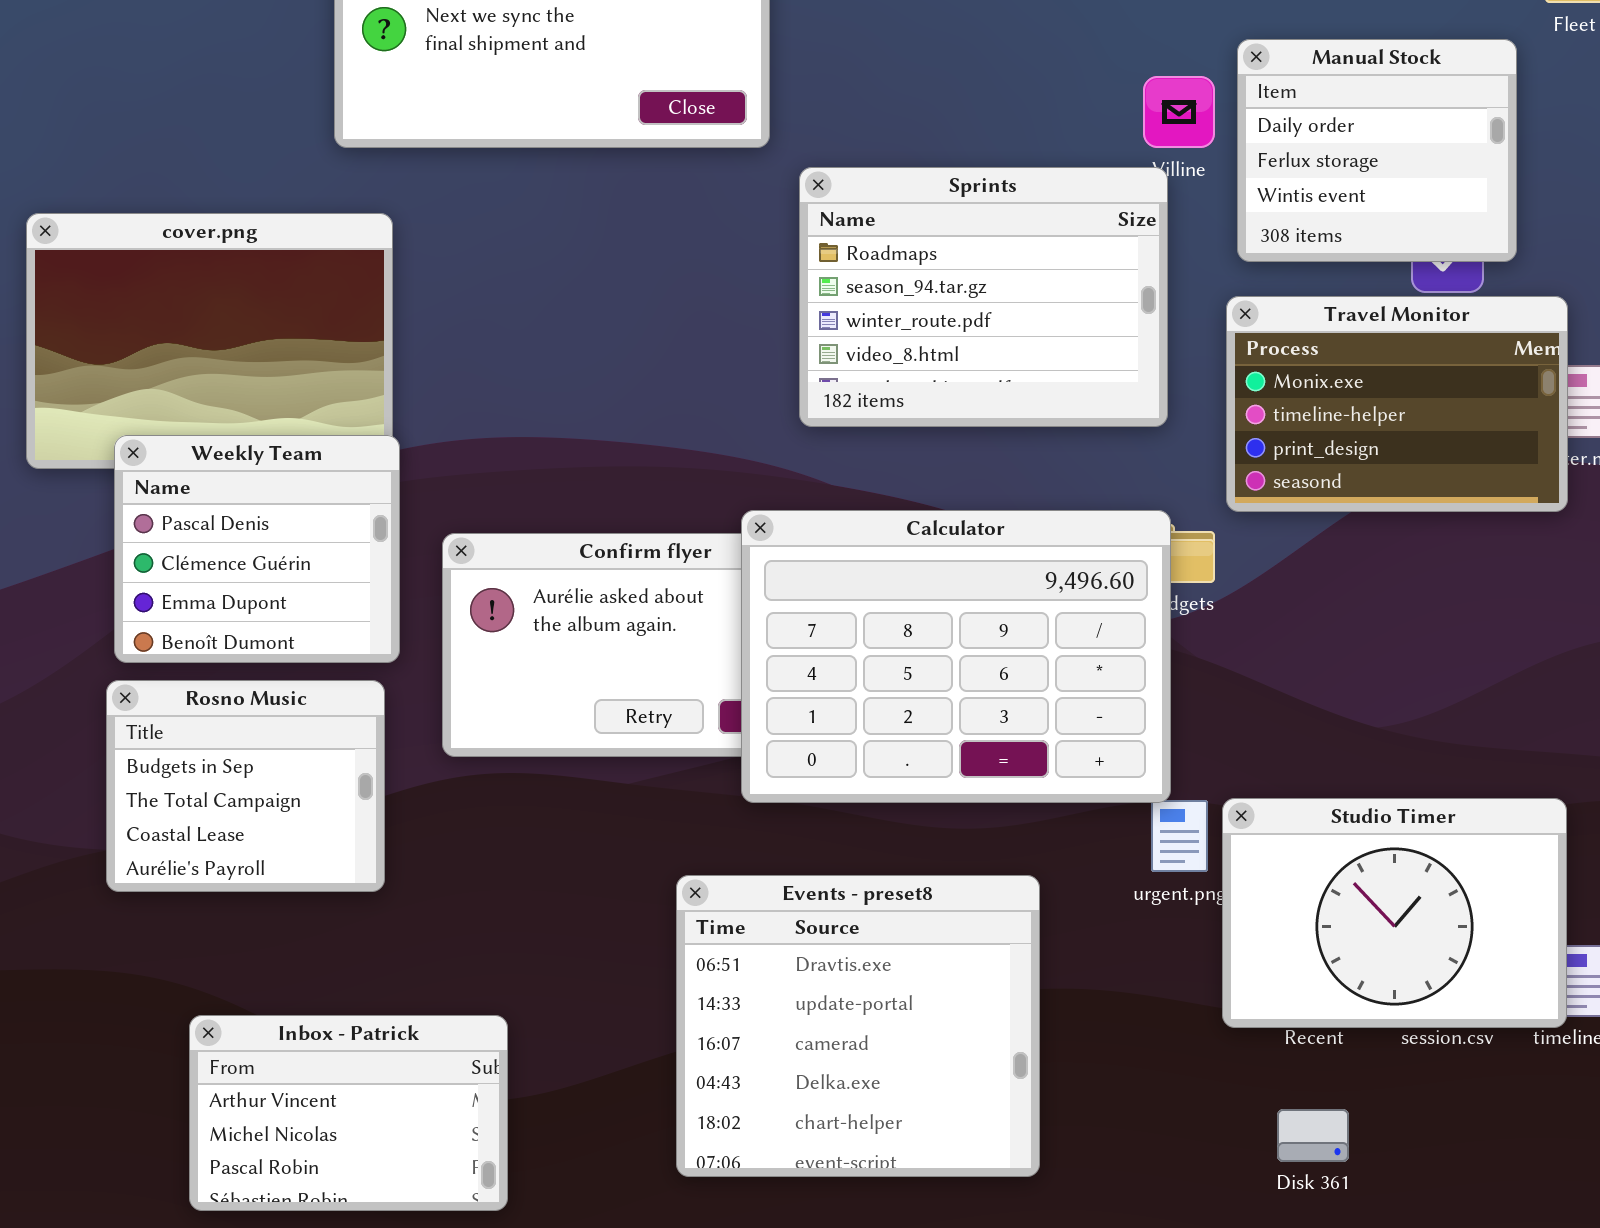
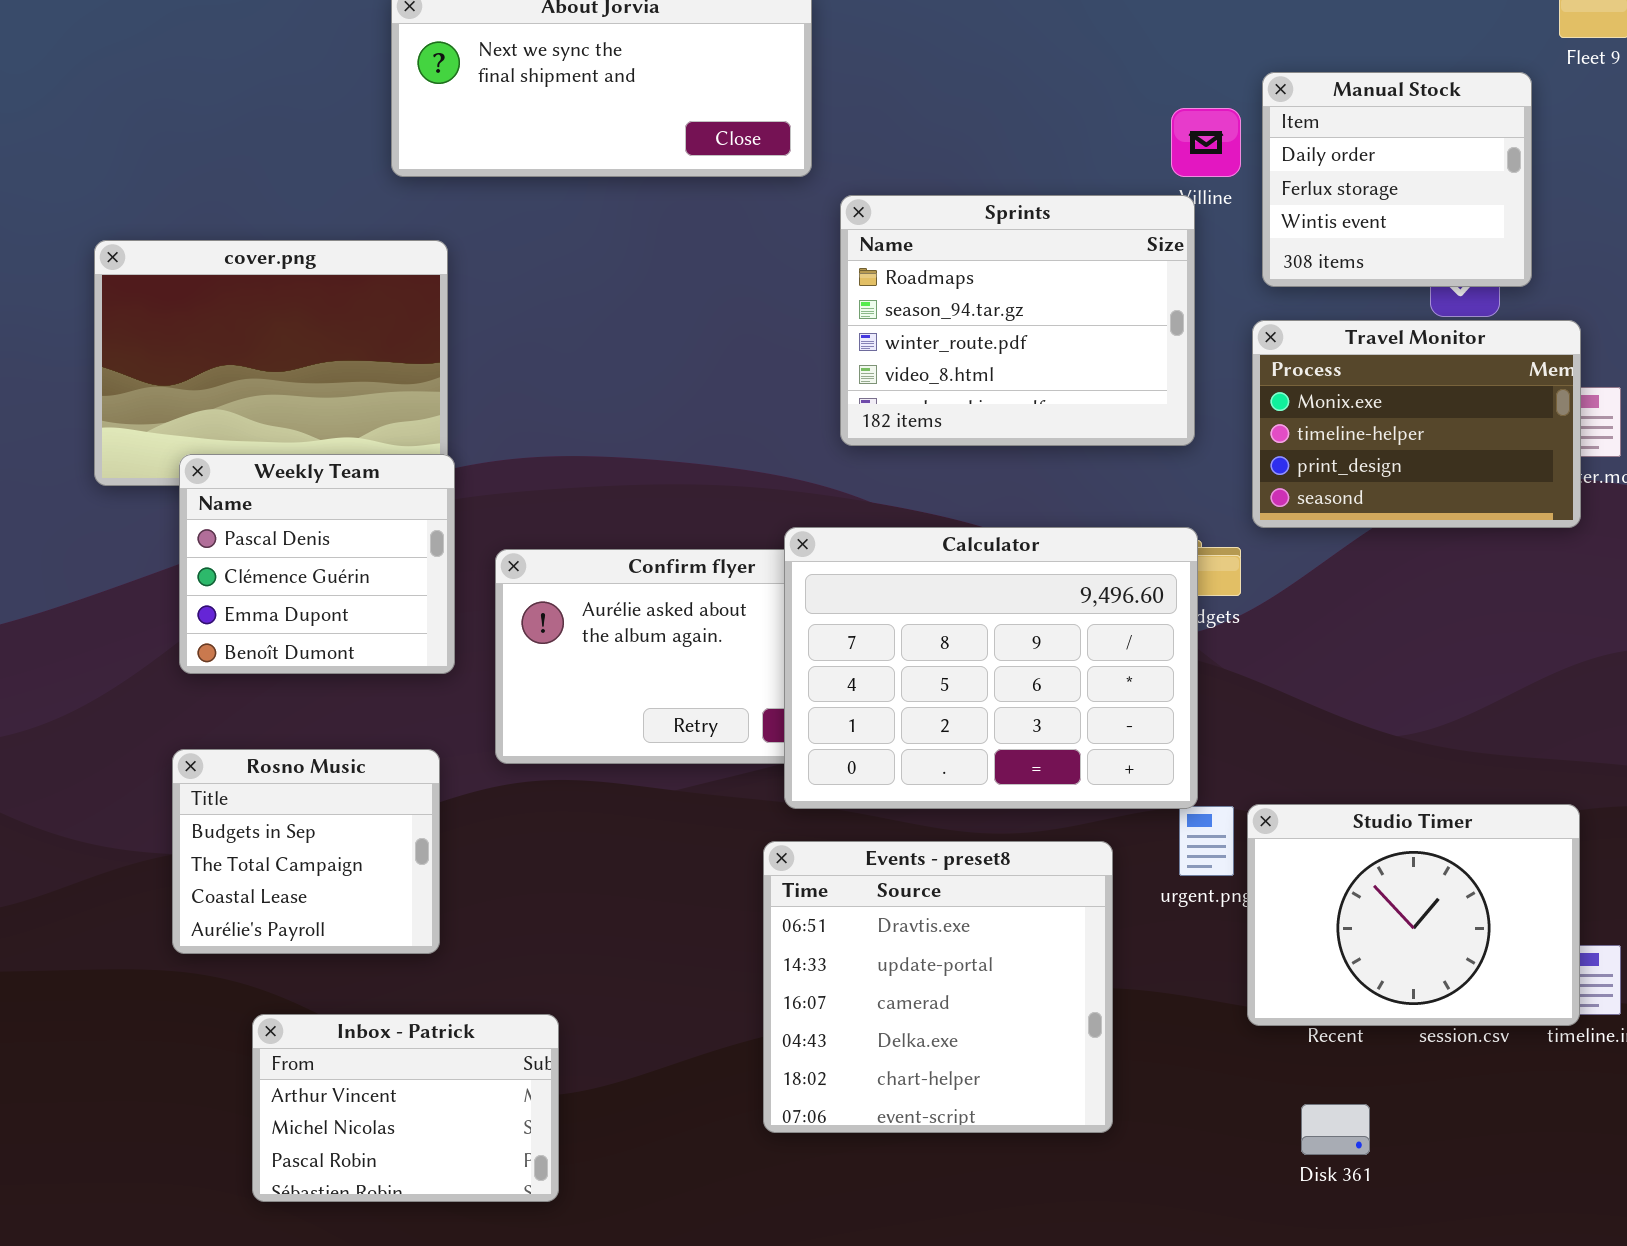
Rosno Music: [106,680,385,892] -> [172,749,440,954], moved
Events - preset8: [676,875,1040,1177] -> [763,841,1113,1133], moved

